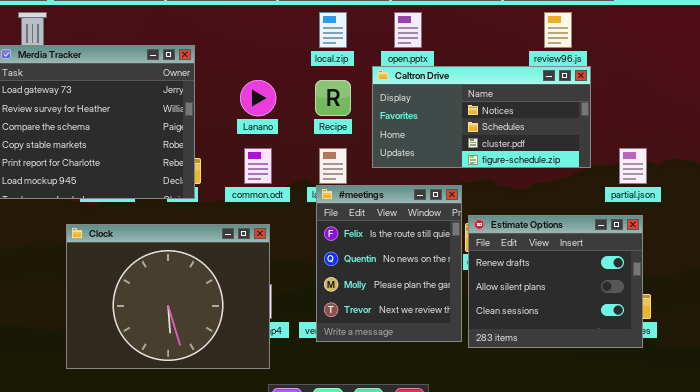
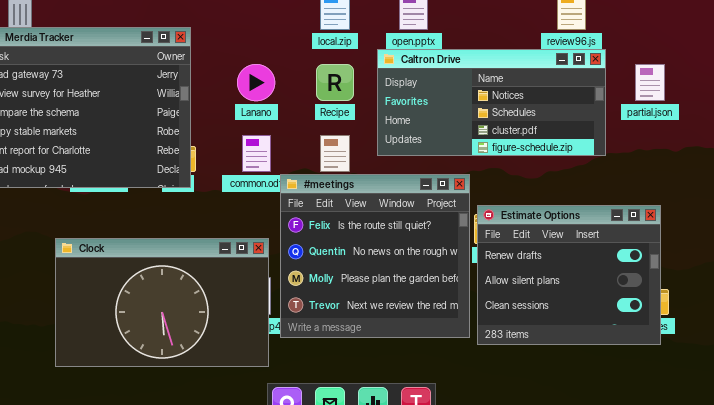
partial.json: [619,148,647,184] -> [635,64,665,101], moved
#meetings: [316,185,462,342] -> [280,174,470,338], resized
Clock: [66,224,270,369] -> [55,238,269,367], resized

